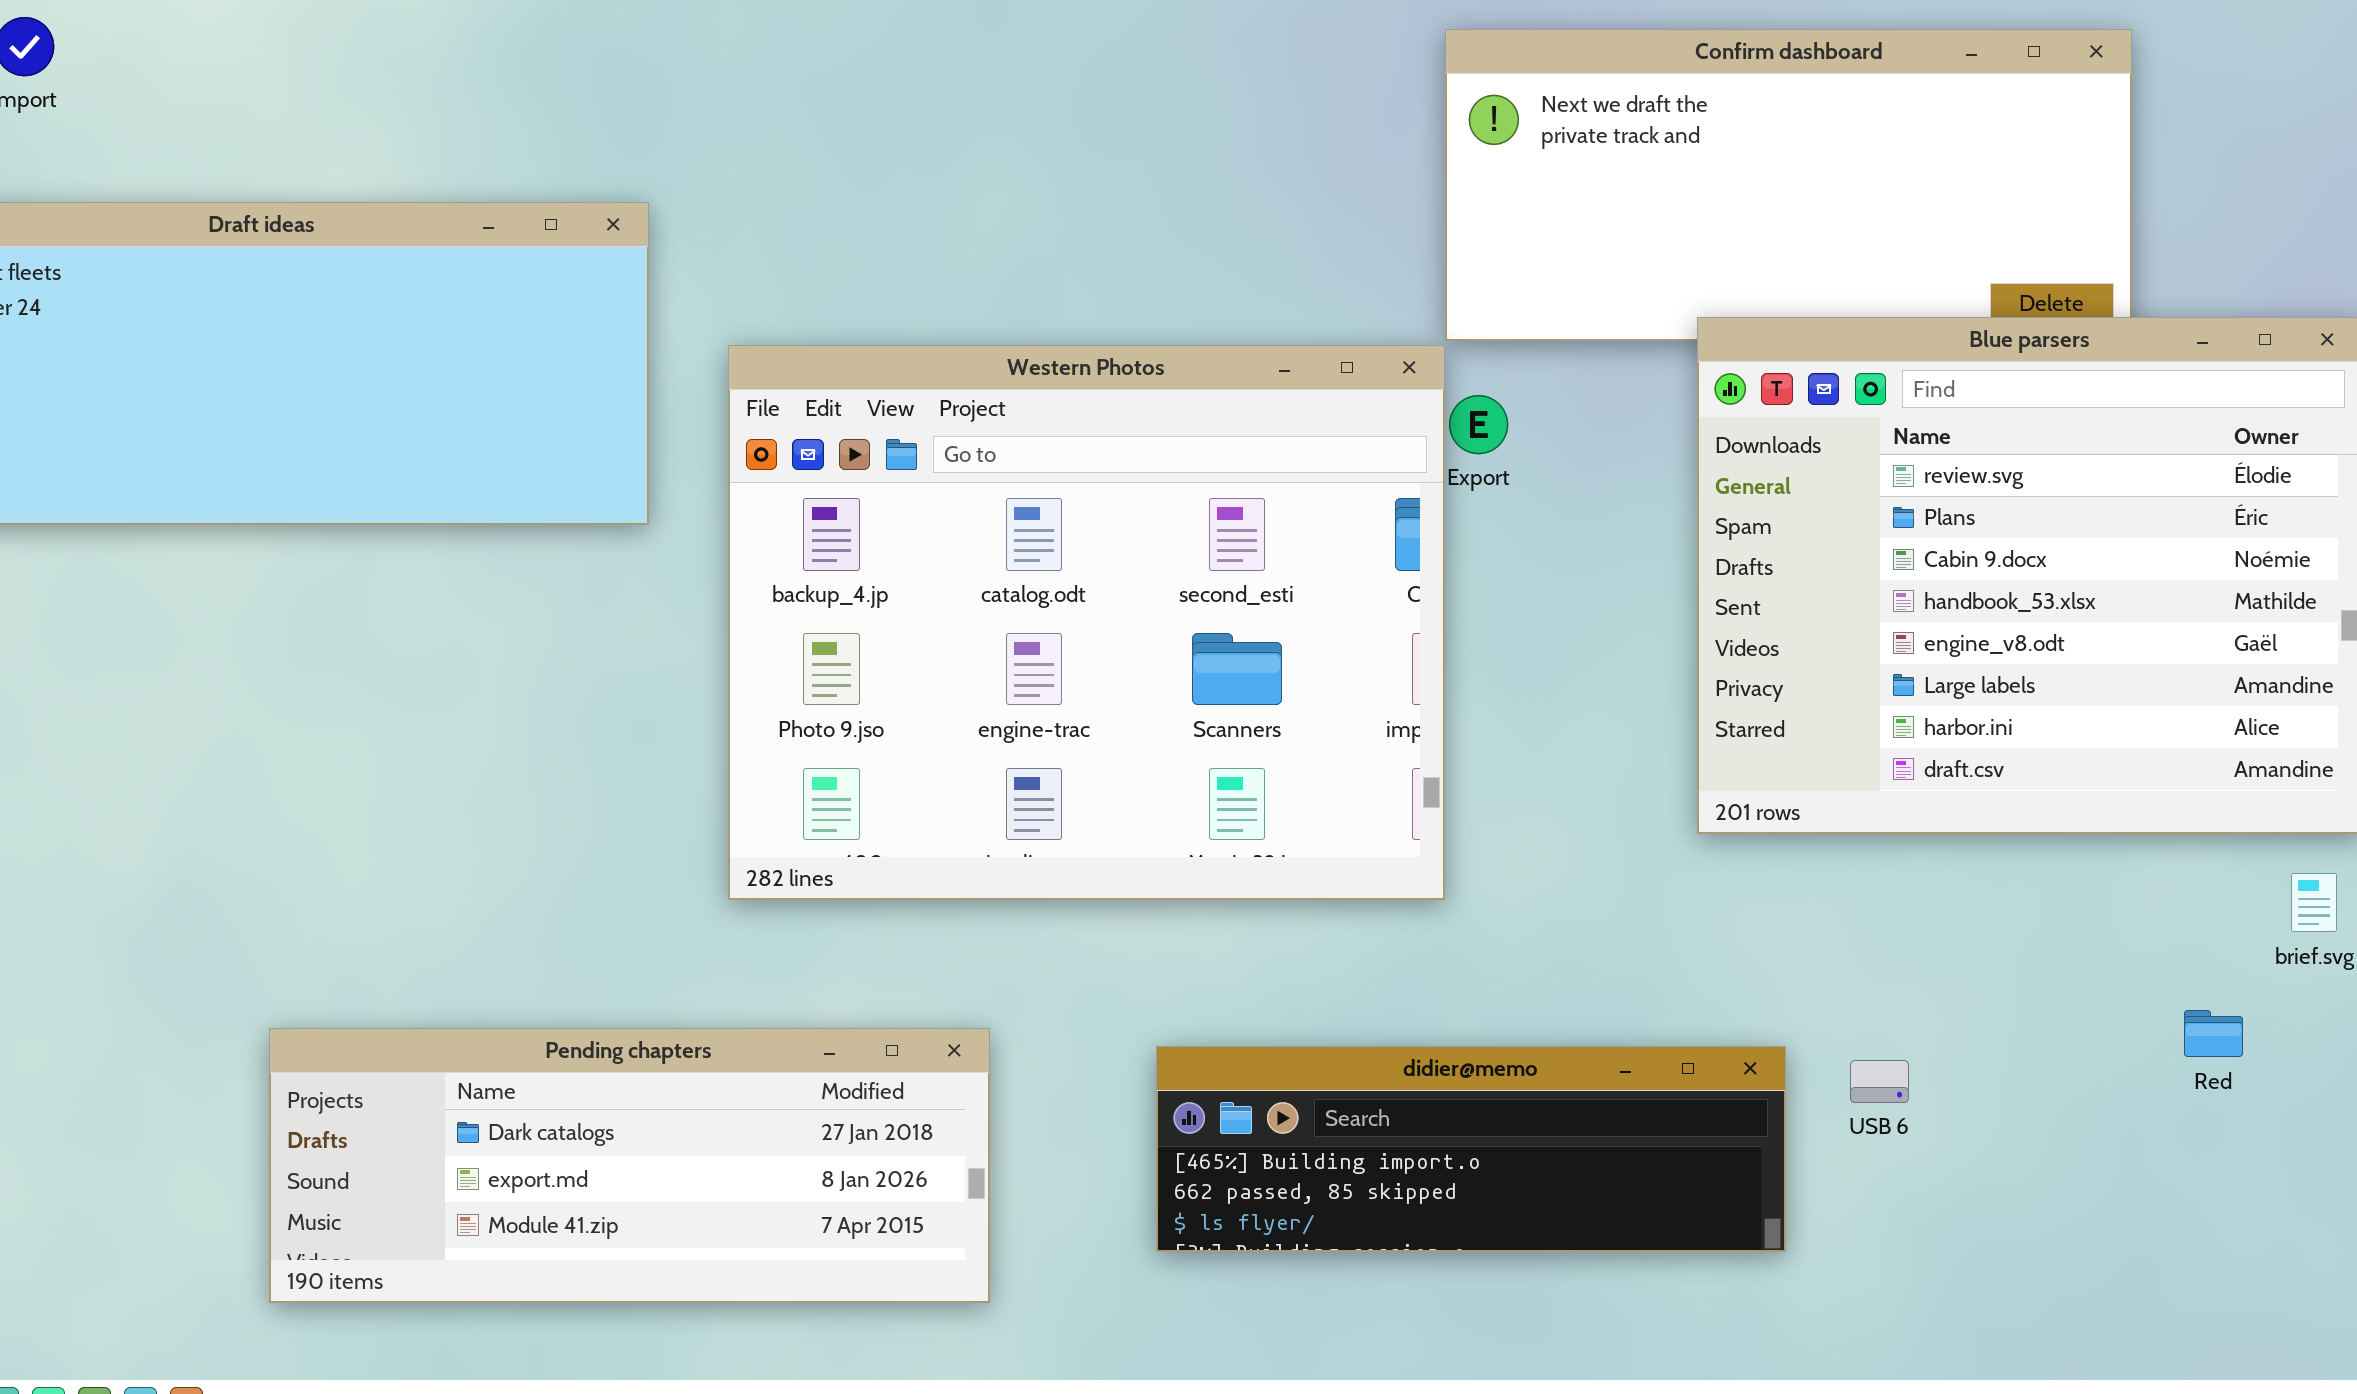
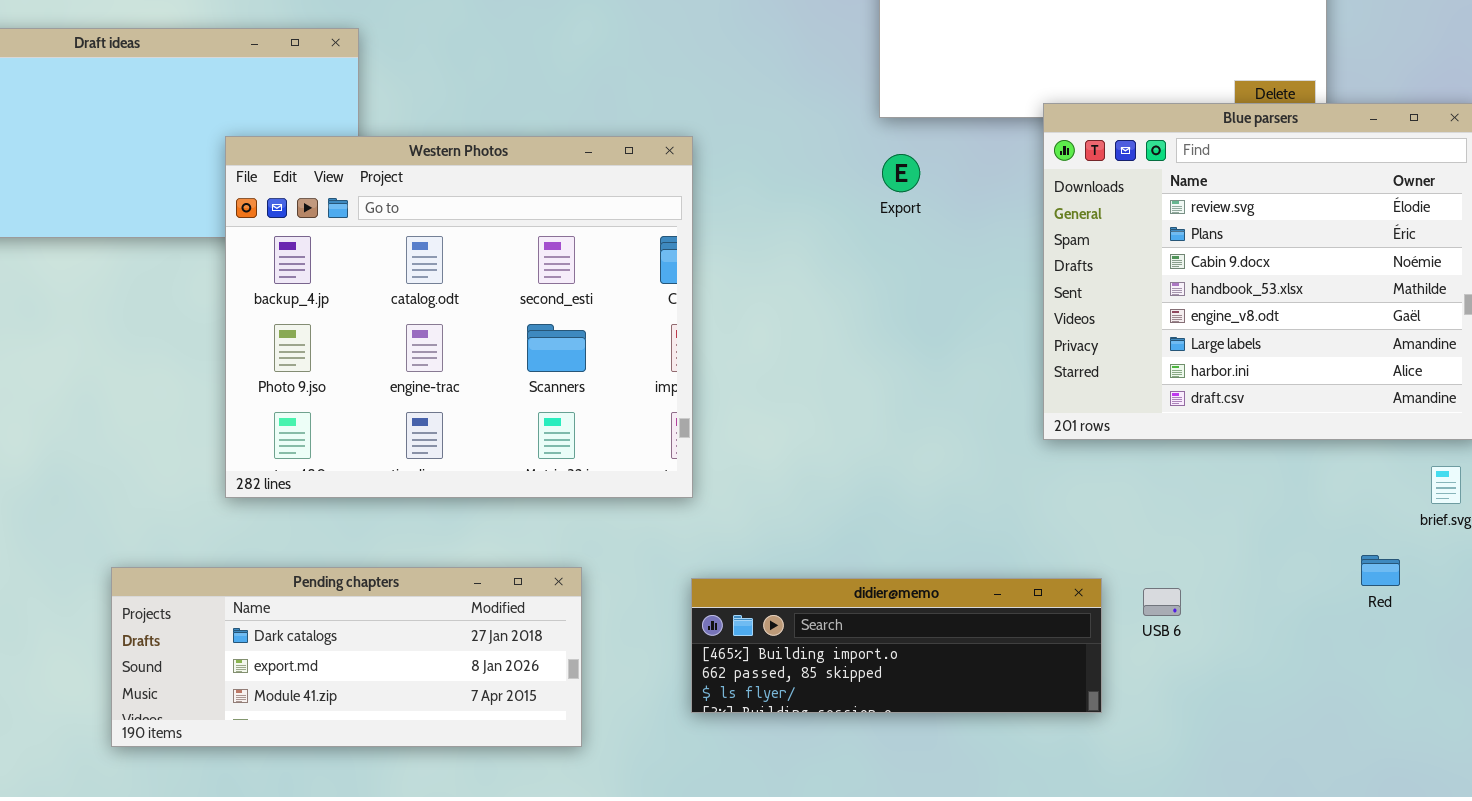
Western Photos: [728,345,1445,900] -> [225,136,693,498], moved

